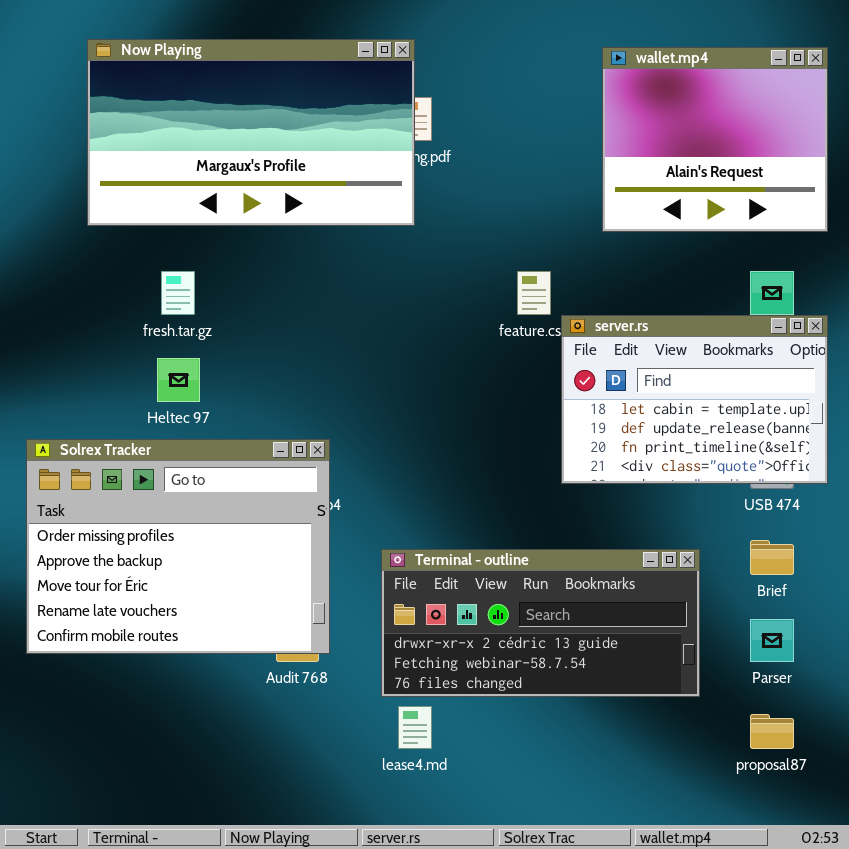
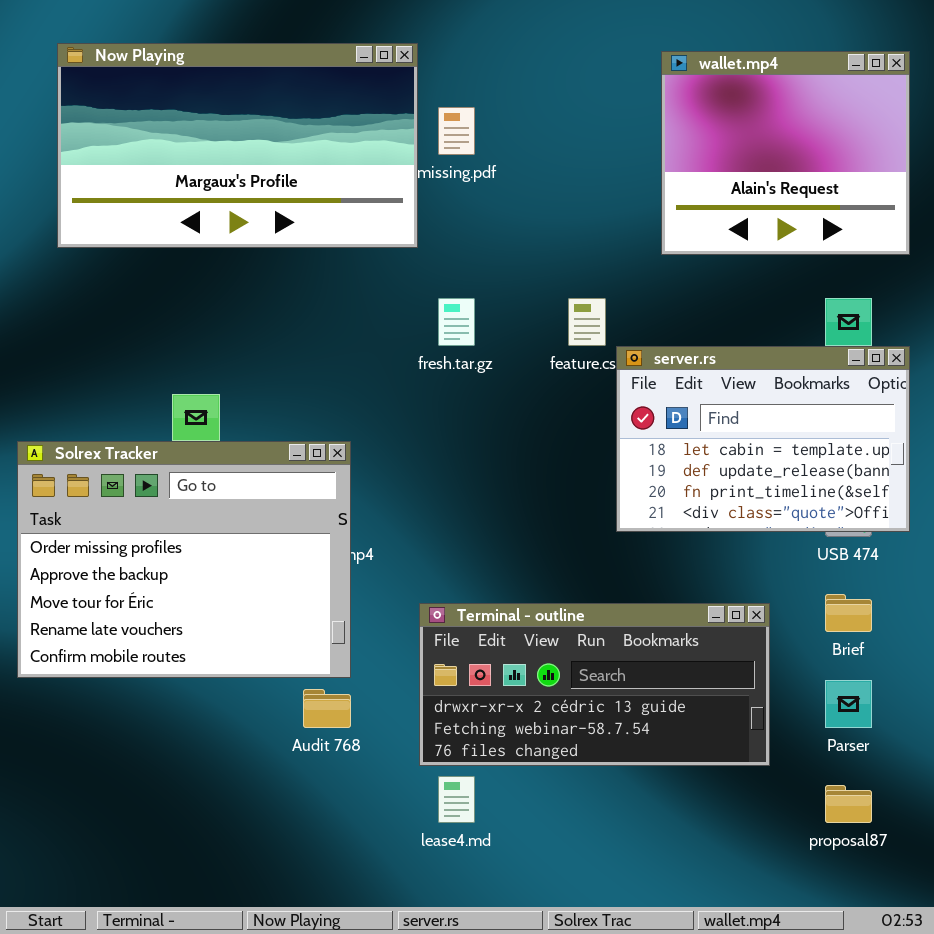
Now Playing: [87,39,415,226] -> [57,43,418,248], moved
fresh.tar.gz: [161,271,195,315] -> [438,298,475,346], moved
Solrex Tracker: [26,439,330,654] -> [17,441,351,678], moved

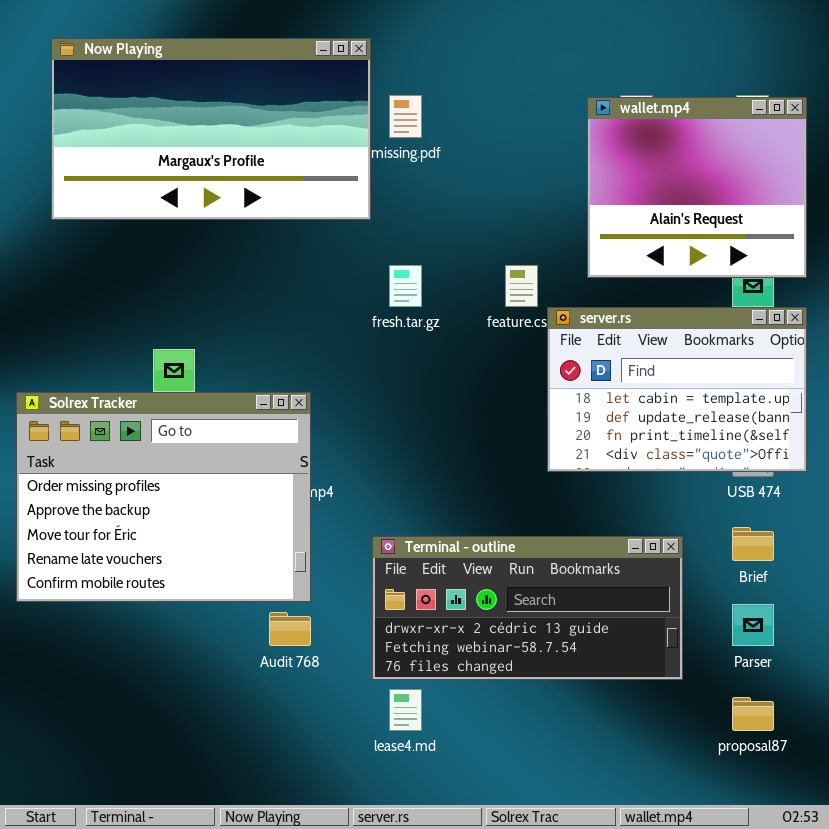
wallet.mp4: [661,51,910,255] -> [587,97,807,278], moved

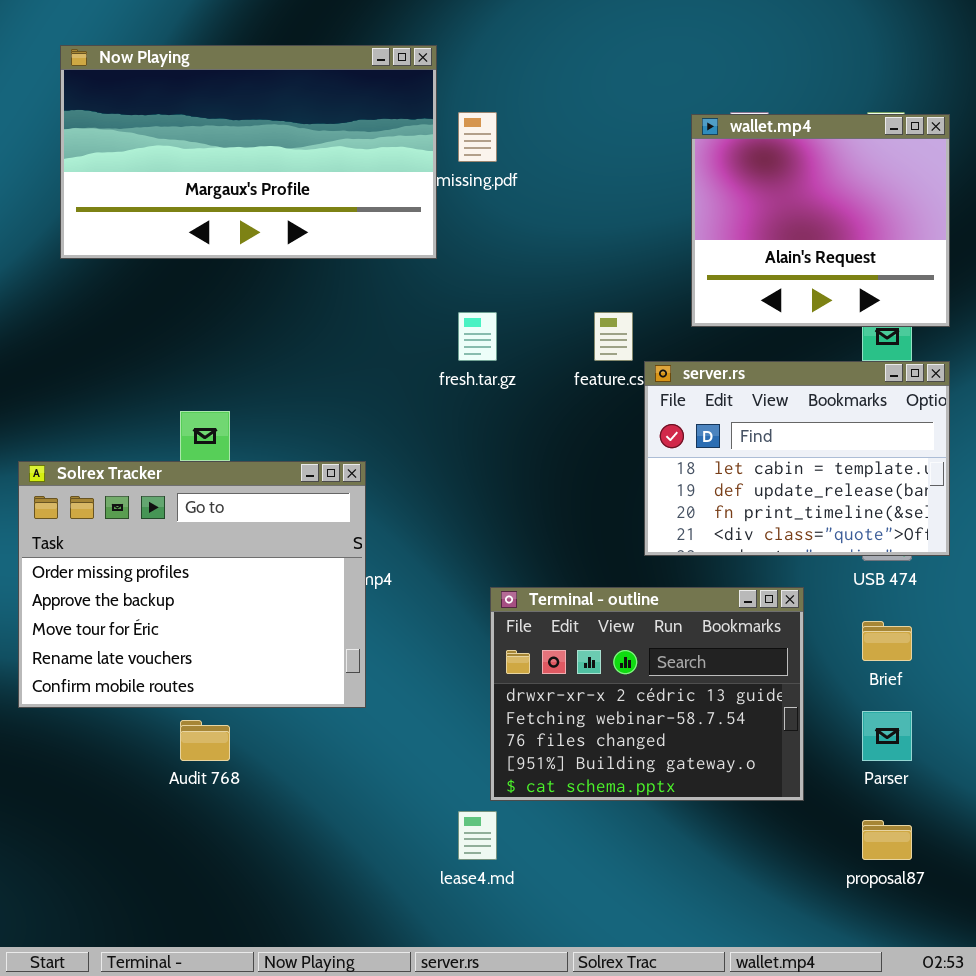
Terminal - outline: [372,536,683,680] -> [490,587,804,801], resized
Audit 768: [269,612,311,646] -> [180,720,230,761], moved

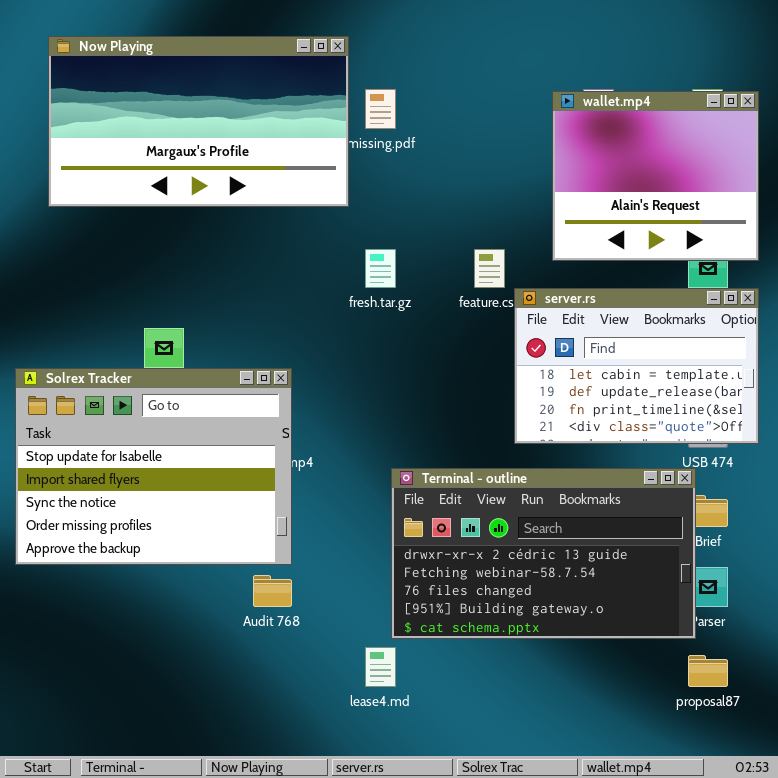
Solrex Tracker: [18,461,366,708] -> [15,368,292,565], scrolled up 3 rows
Terminal - outline: [490,587,804,801] -> [391,468,696,639], resized
Audit 768: [180,720,230,761] -> [253,575,292,607], moved

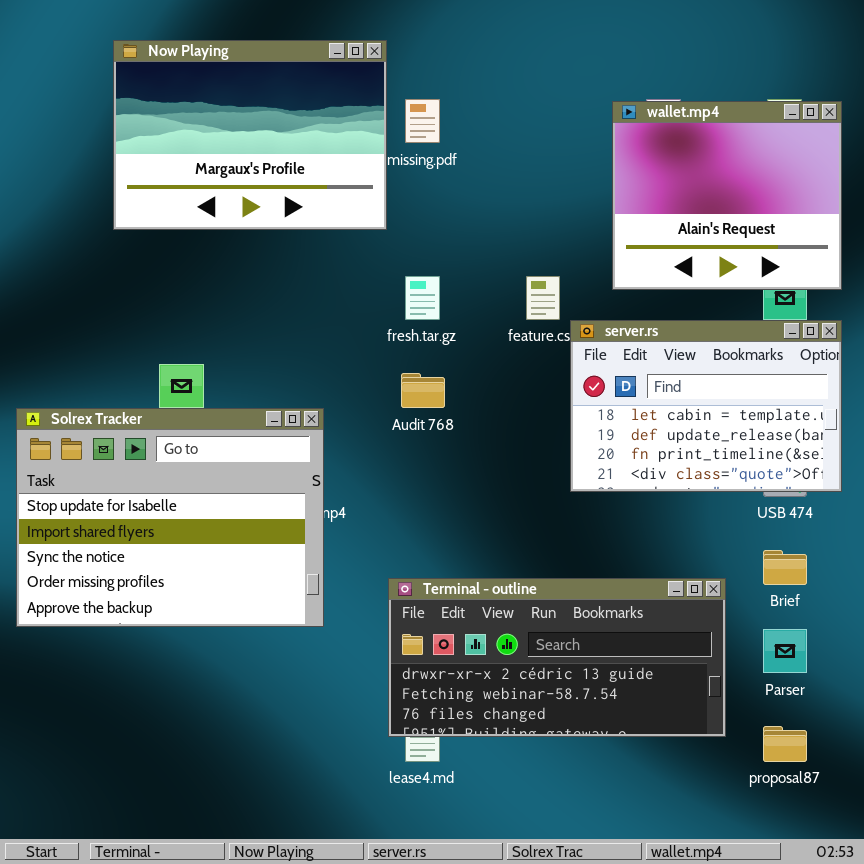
Now Playing: [48,36,349,207] -> [113,40,387,230], resized
Terminal - outline: [391,468,696,639] -> [388,578,726,737], moved, resized
Audit 768: [253,575,292,607] -> [401,373,445,408], moved

